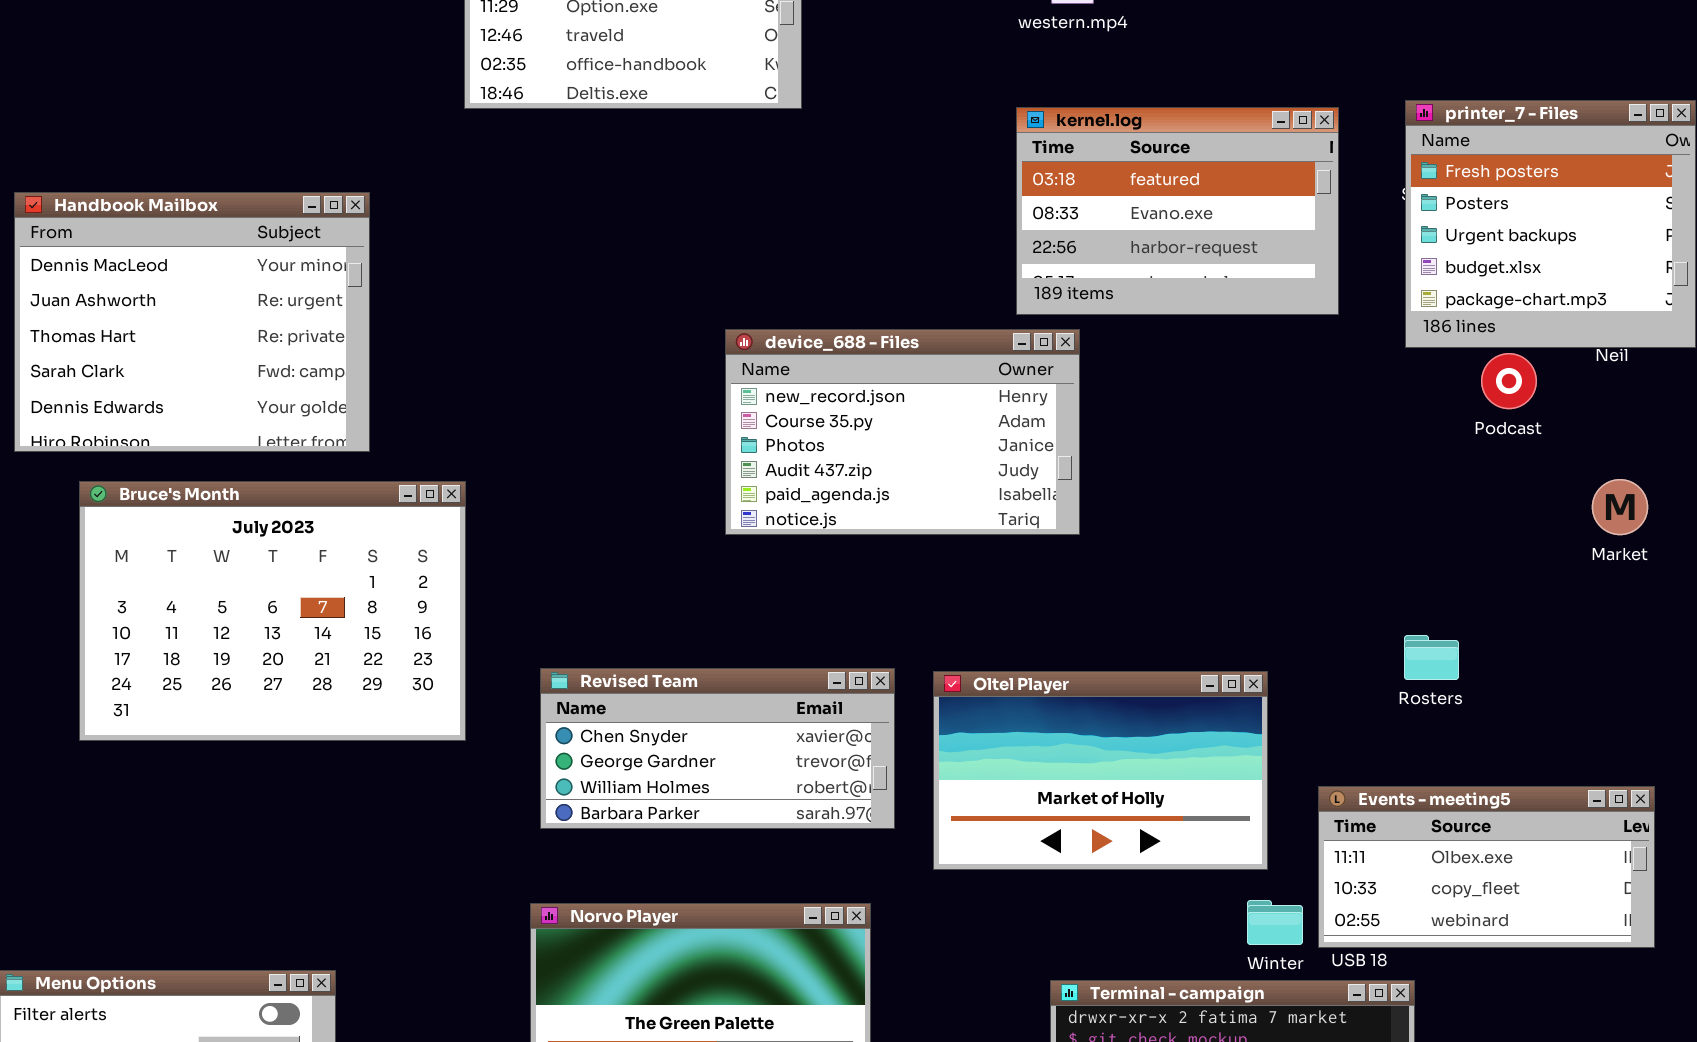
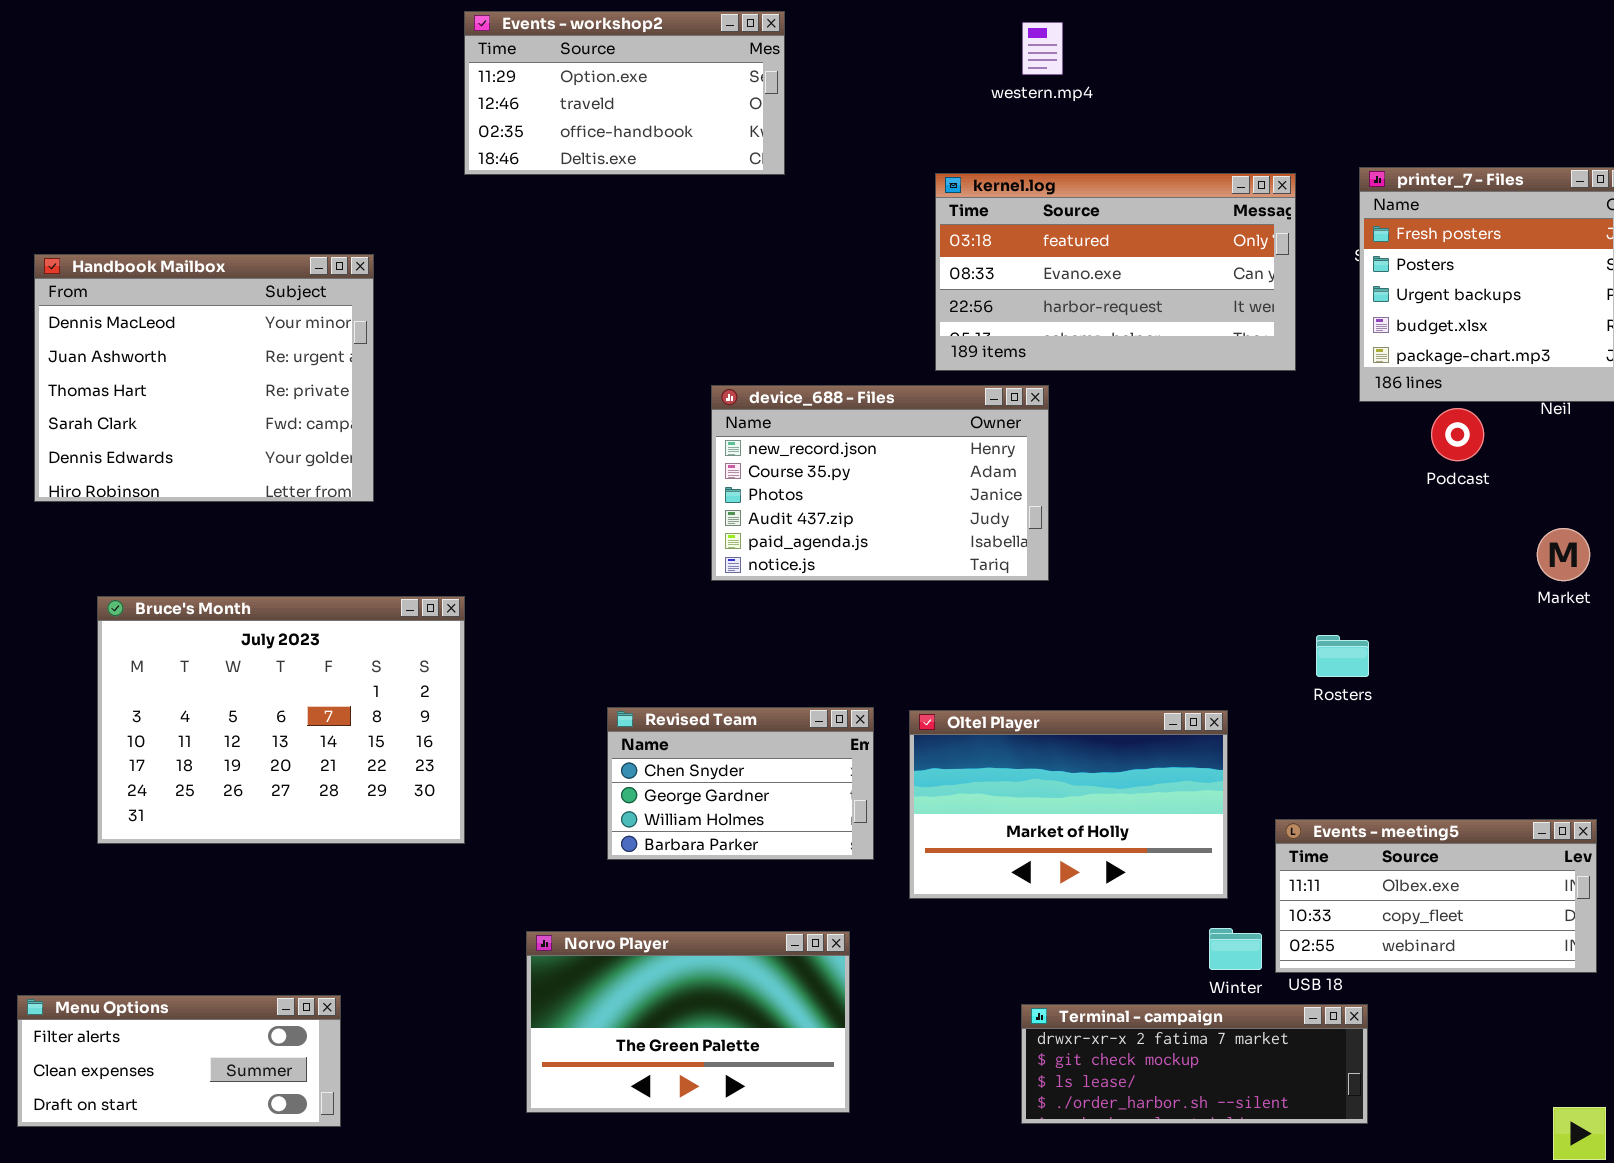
kernel.log: [1016,107,1339,315] -> [935,173,1296,371], resized
Bruce's Month: [79,481,466,741] -> [97,596,465,844], moved
Rosters: [1404,635,1459,680] -> [1316,635,1369,677], moved
Revised Team: [540,668,895,829] -> [607,707,874,860], resized

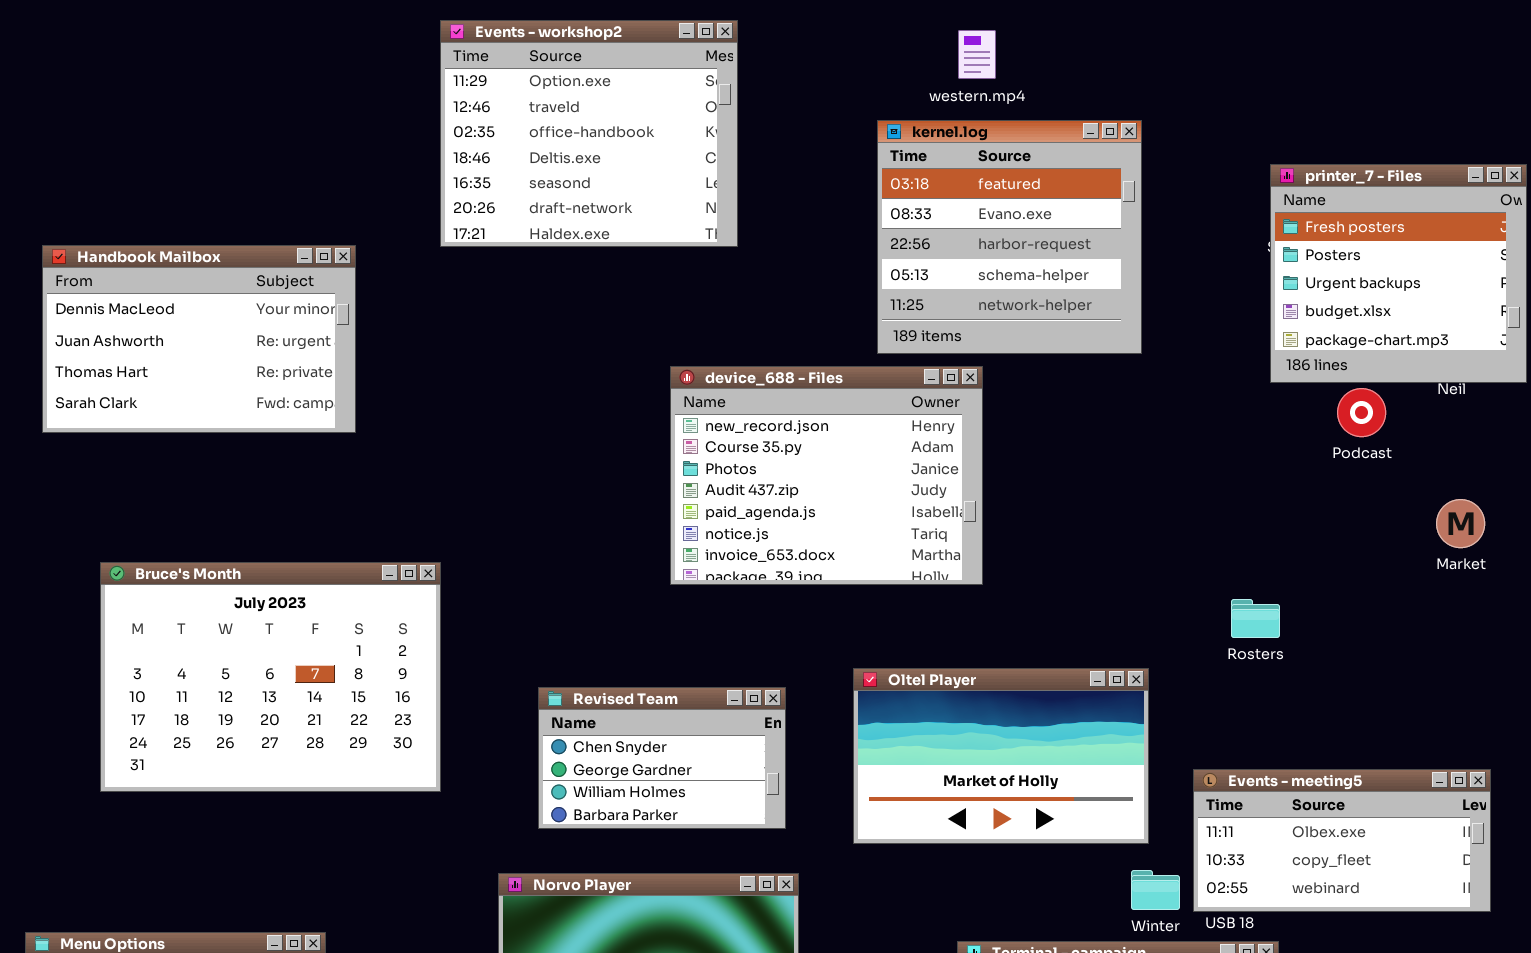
Events - workshop2: [464,11,785,175] -> [440,20,738,247], resized
kernel.log: [935,173,1296,371] -> [877,120,1142,354], resized
Handbook Mailbox: [34,254,374,502] -> [42,245,356,433], resized
device_688 - Files: [711,385,1049,581] -> [670,366,983,585], resized
Revised Team: [607,707,874,860] -> [538,687,786,829], moved

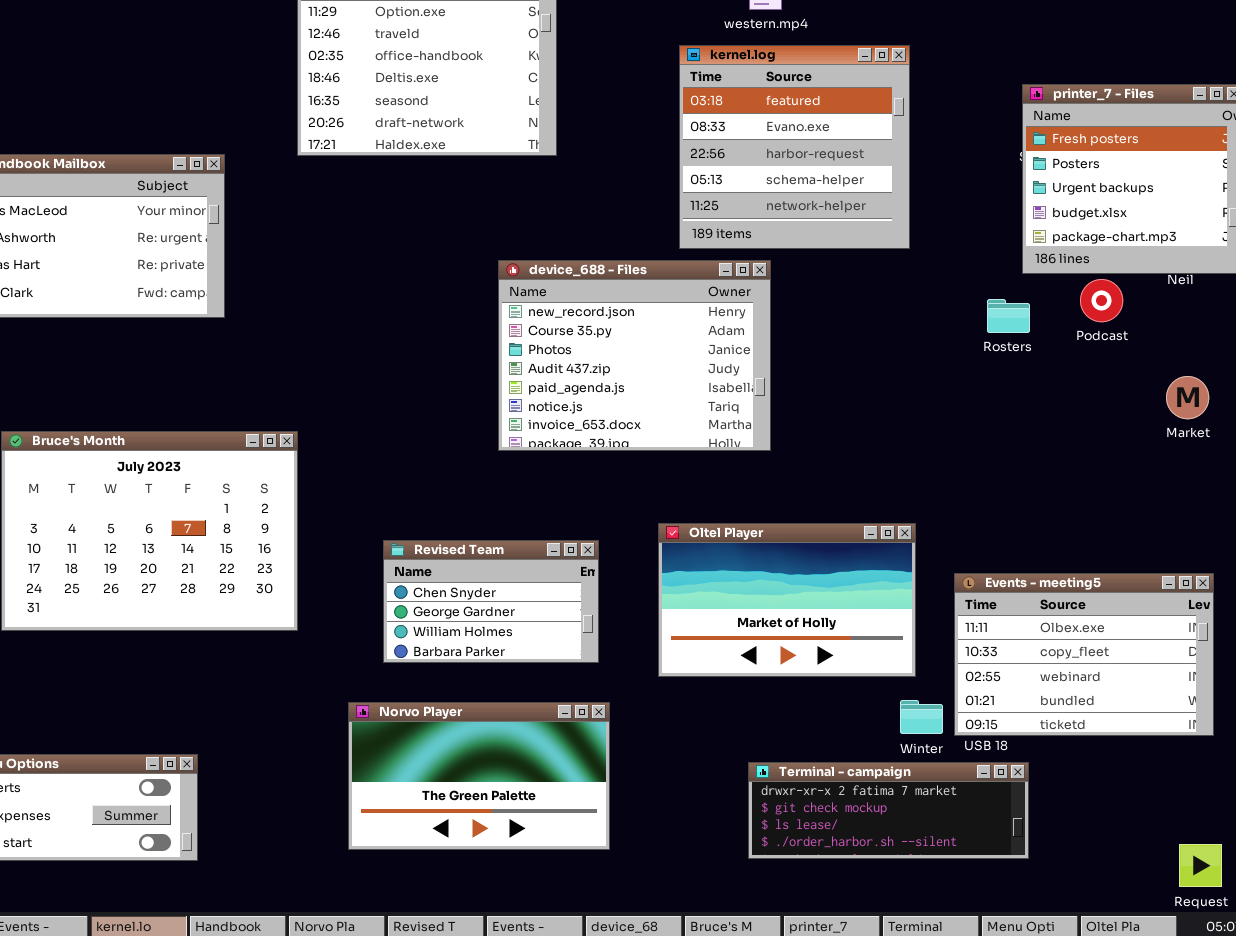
Rosters: [1231,599,1280,638] -> [987,299,1030,333], moved
Events - meeting5: [1193,769,1491,912] -> [954,573,1214,736], resized

